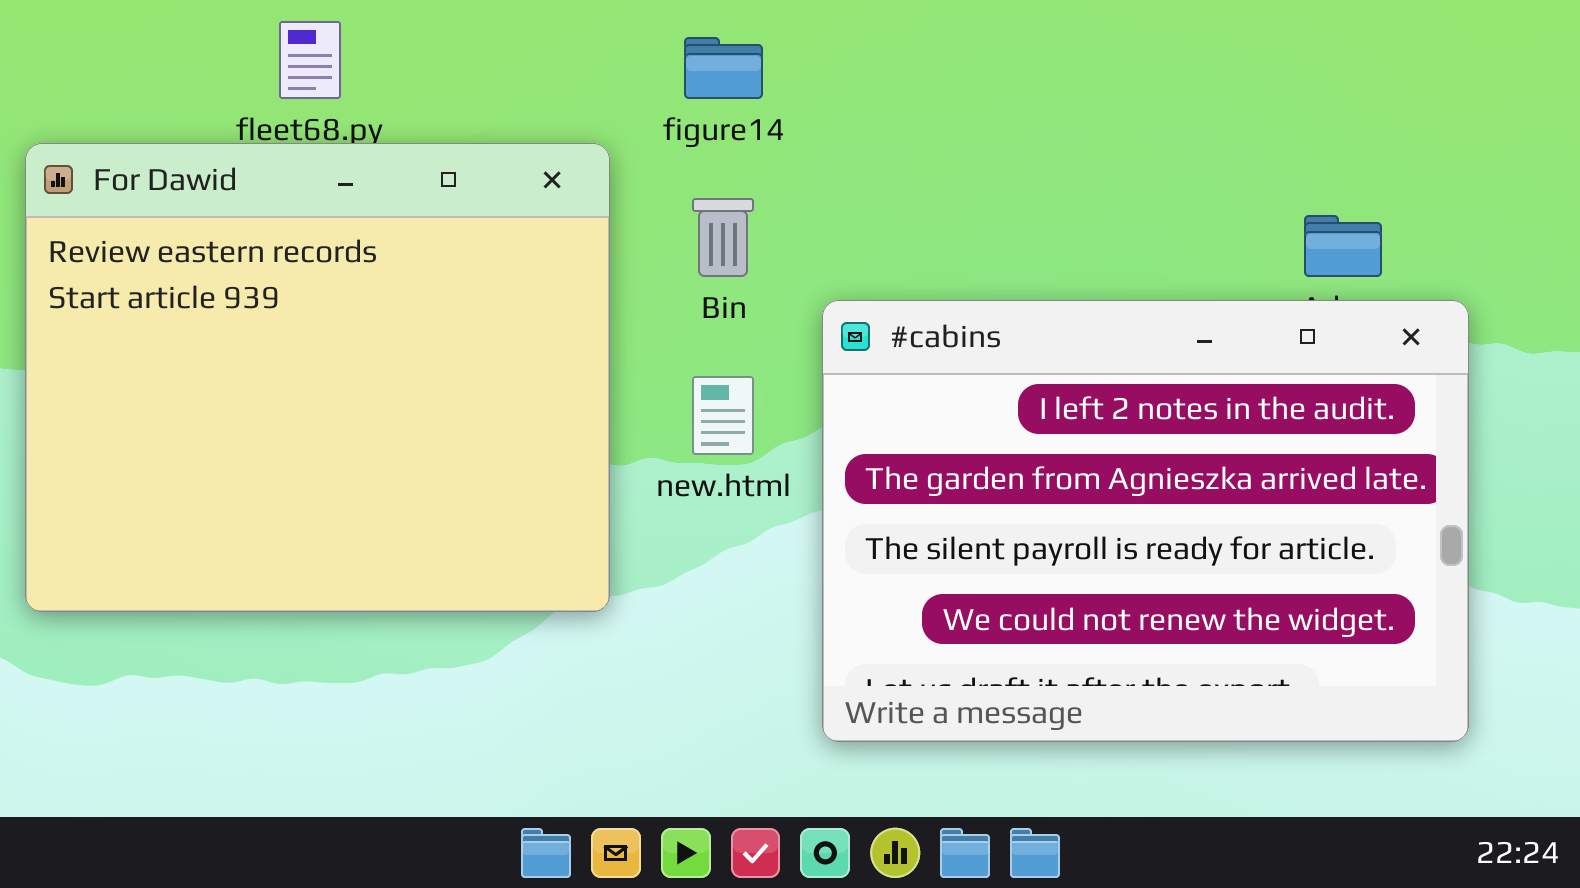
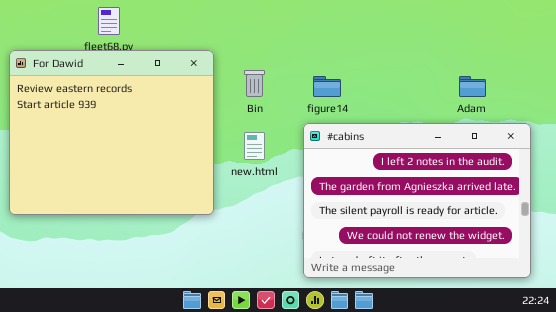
figure14: [684,37,763,99] -> [313,76,341,97], moved
#cabins: [822,300,1469,742] -> [303,123,531,278], moved

